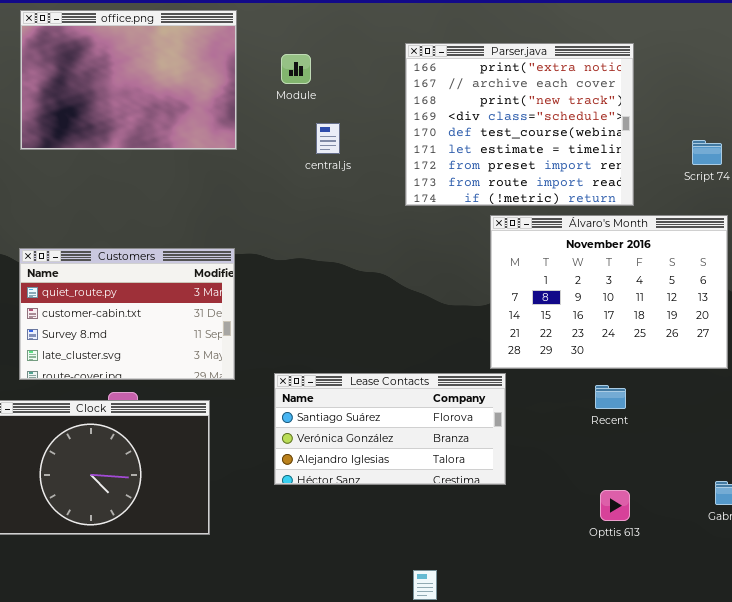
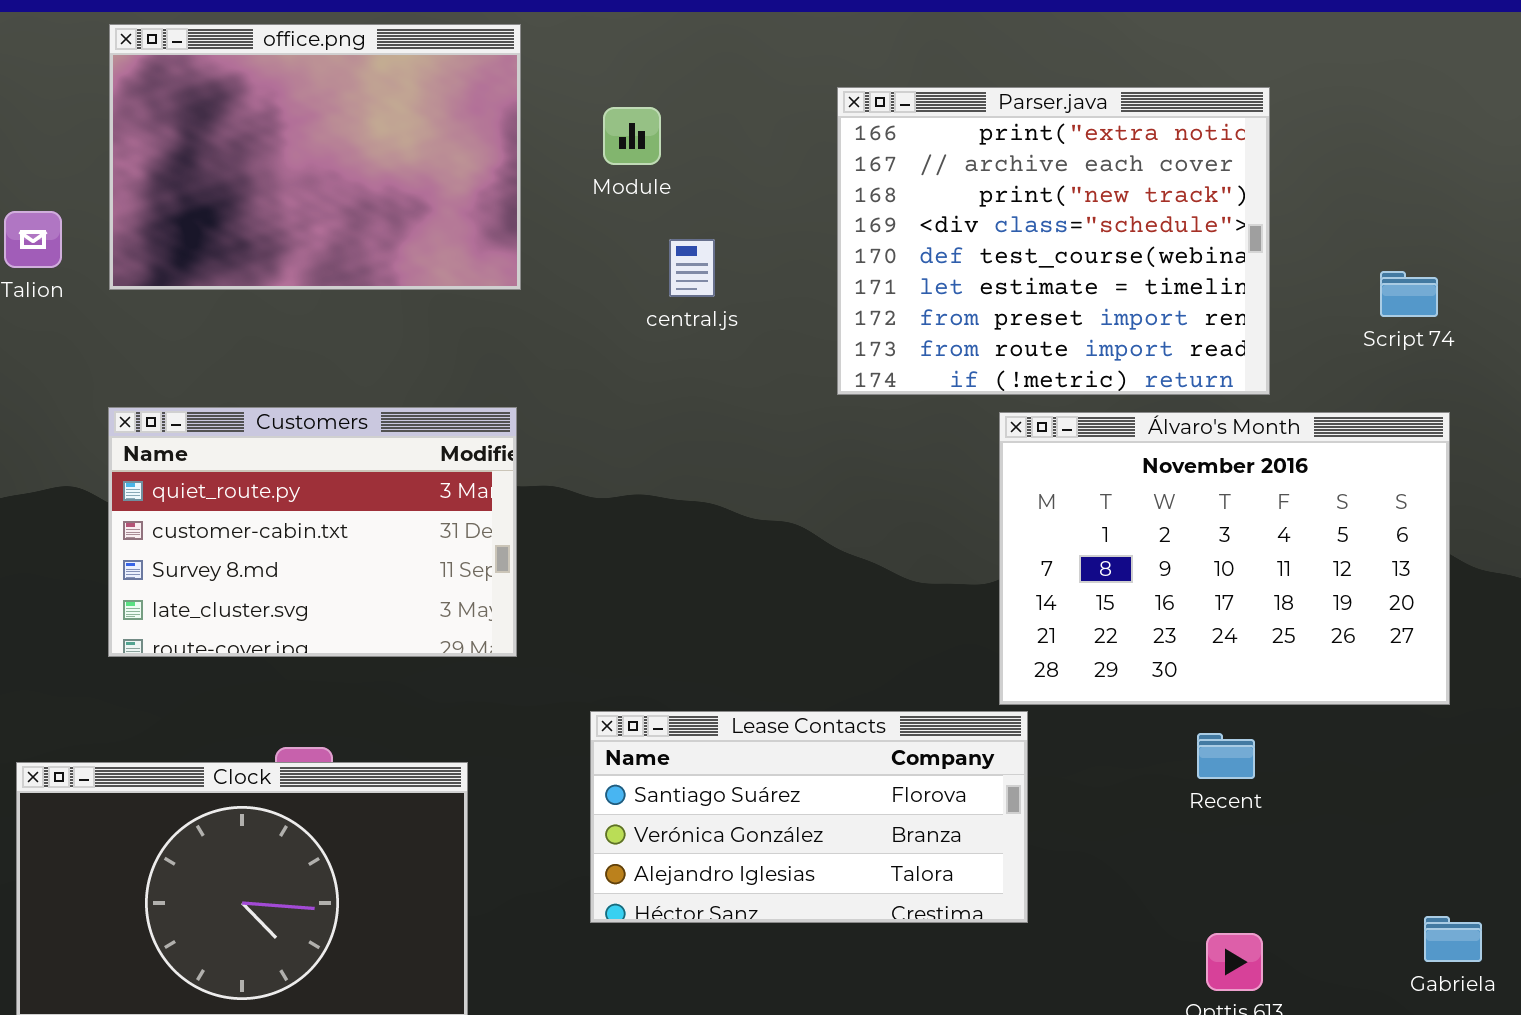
Customers: [19,248,235,380] -> [108,407,517,657], moved

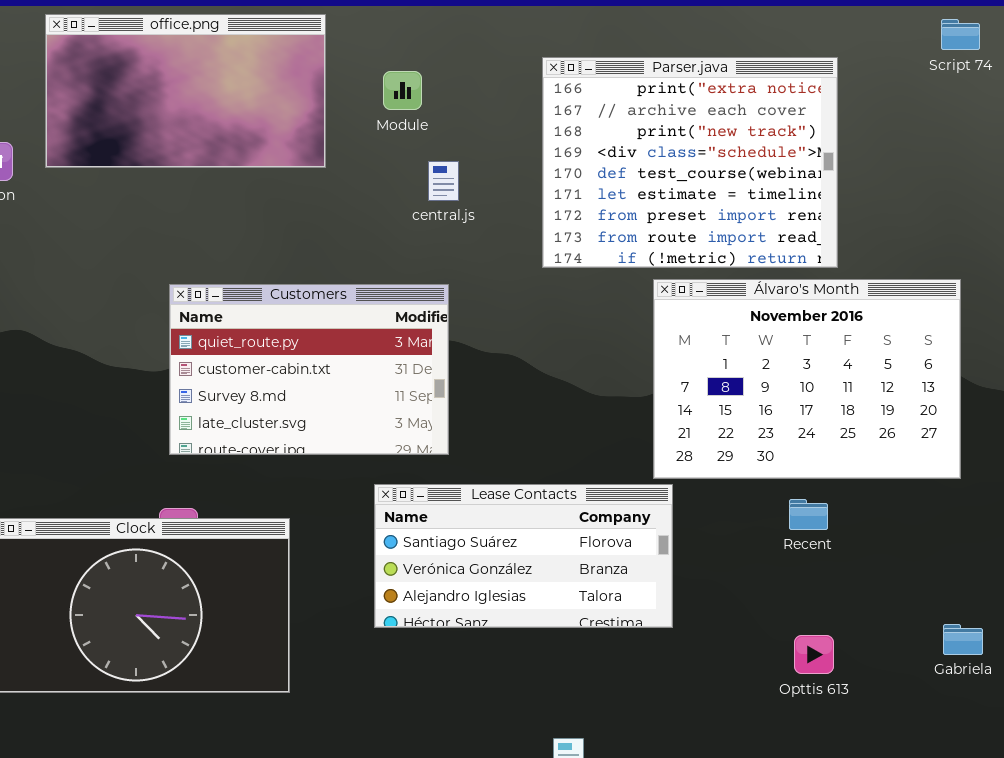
office.png: [109,24,521,290] -> [45,14,326,168], resized
Script 74: [1380,271,1438,317] -> [941,19,980,50], moved
Customers: [108,407,517,657] -> [169,284,449,455], moved

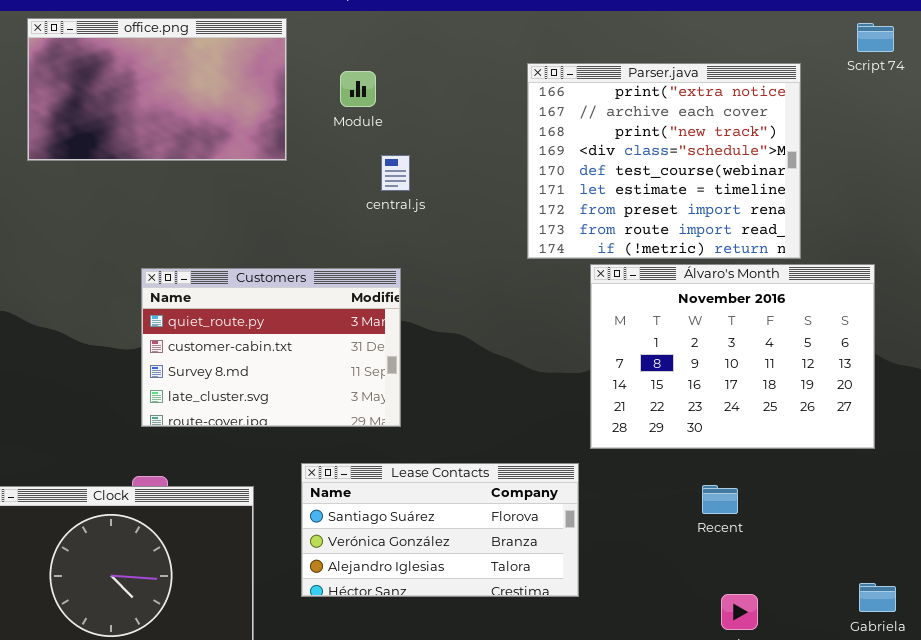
Parser.java: [542,57,838,268] -> [527,63,801,259], moved
Lease Contacts: [374,484,673,628] -> [301,463,579,597], moved
Recent: [789,499,828,530] -> [702,485,738,514], moved

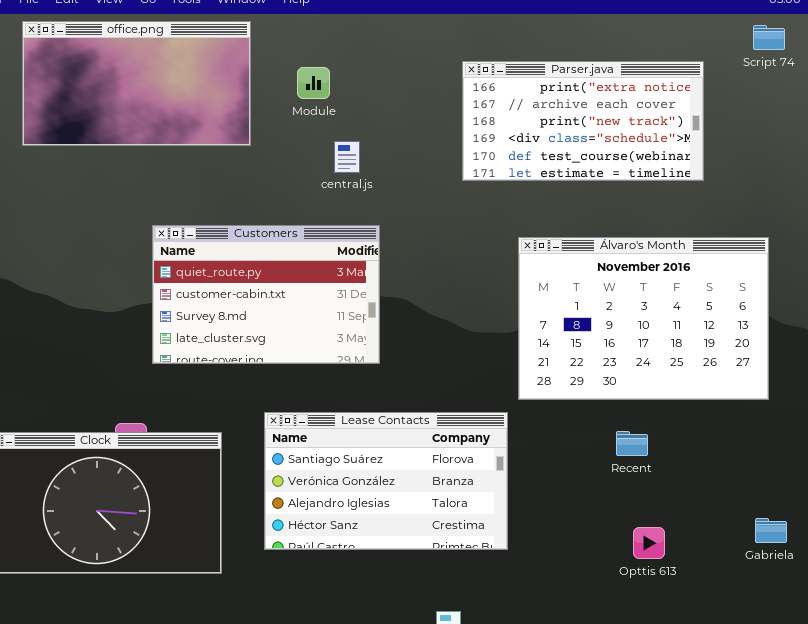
Parser.java: [527,63,801,259] -> [462,61,704,181], resized
Customers: [141,268,401,427] -> [152,225,380,364], moved
Lease Contacts: [301,463,579,597] -> [264,412,508,550], resized

